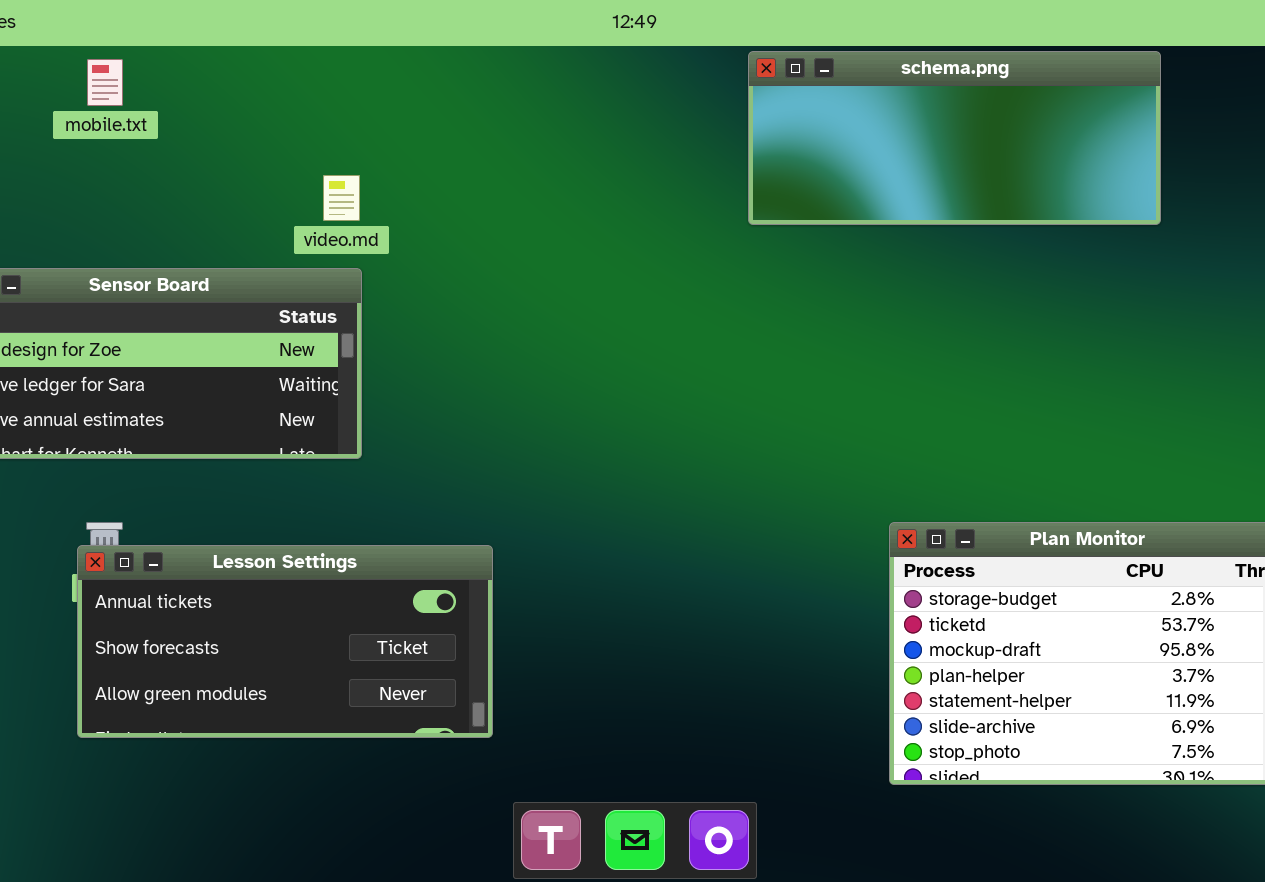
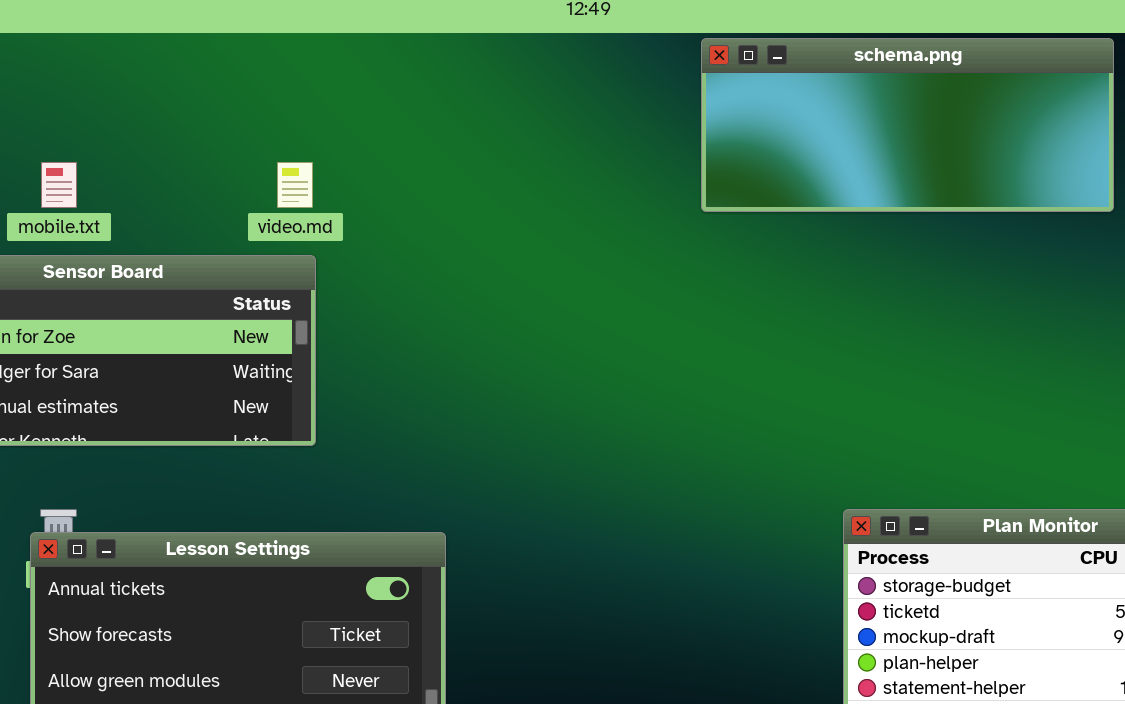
mobile.txt: [87,59,123,106] -> [41,162,77,208], moved

